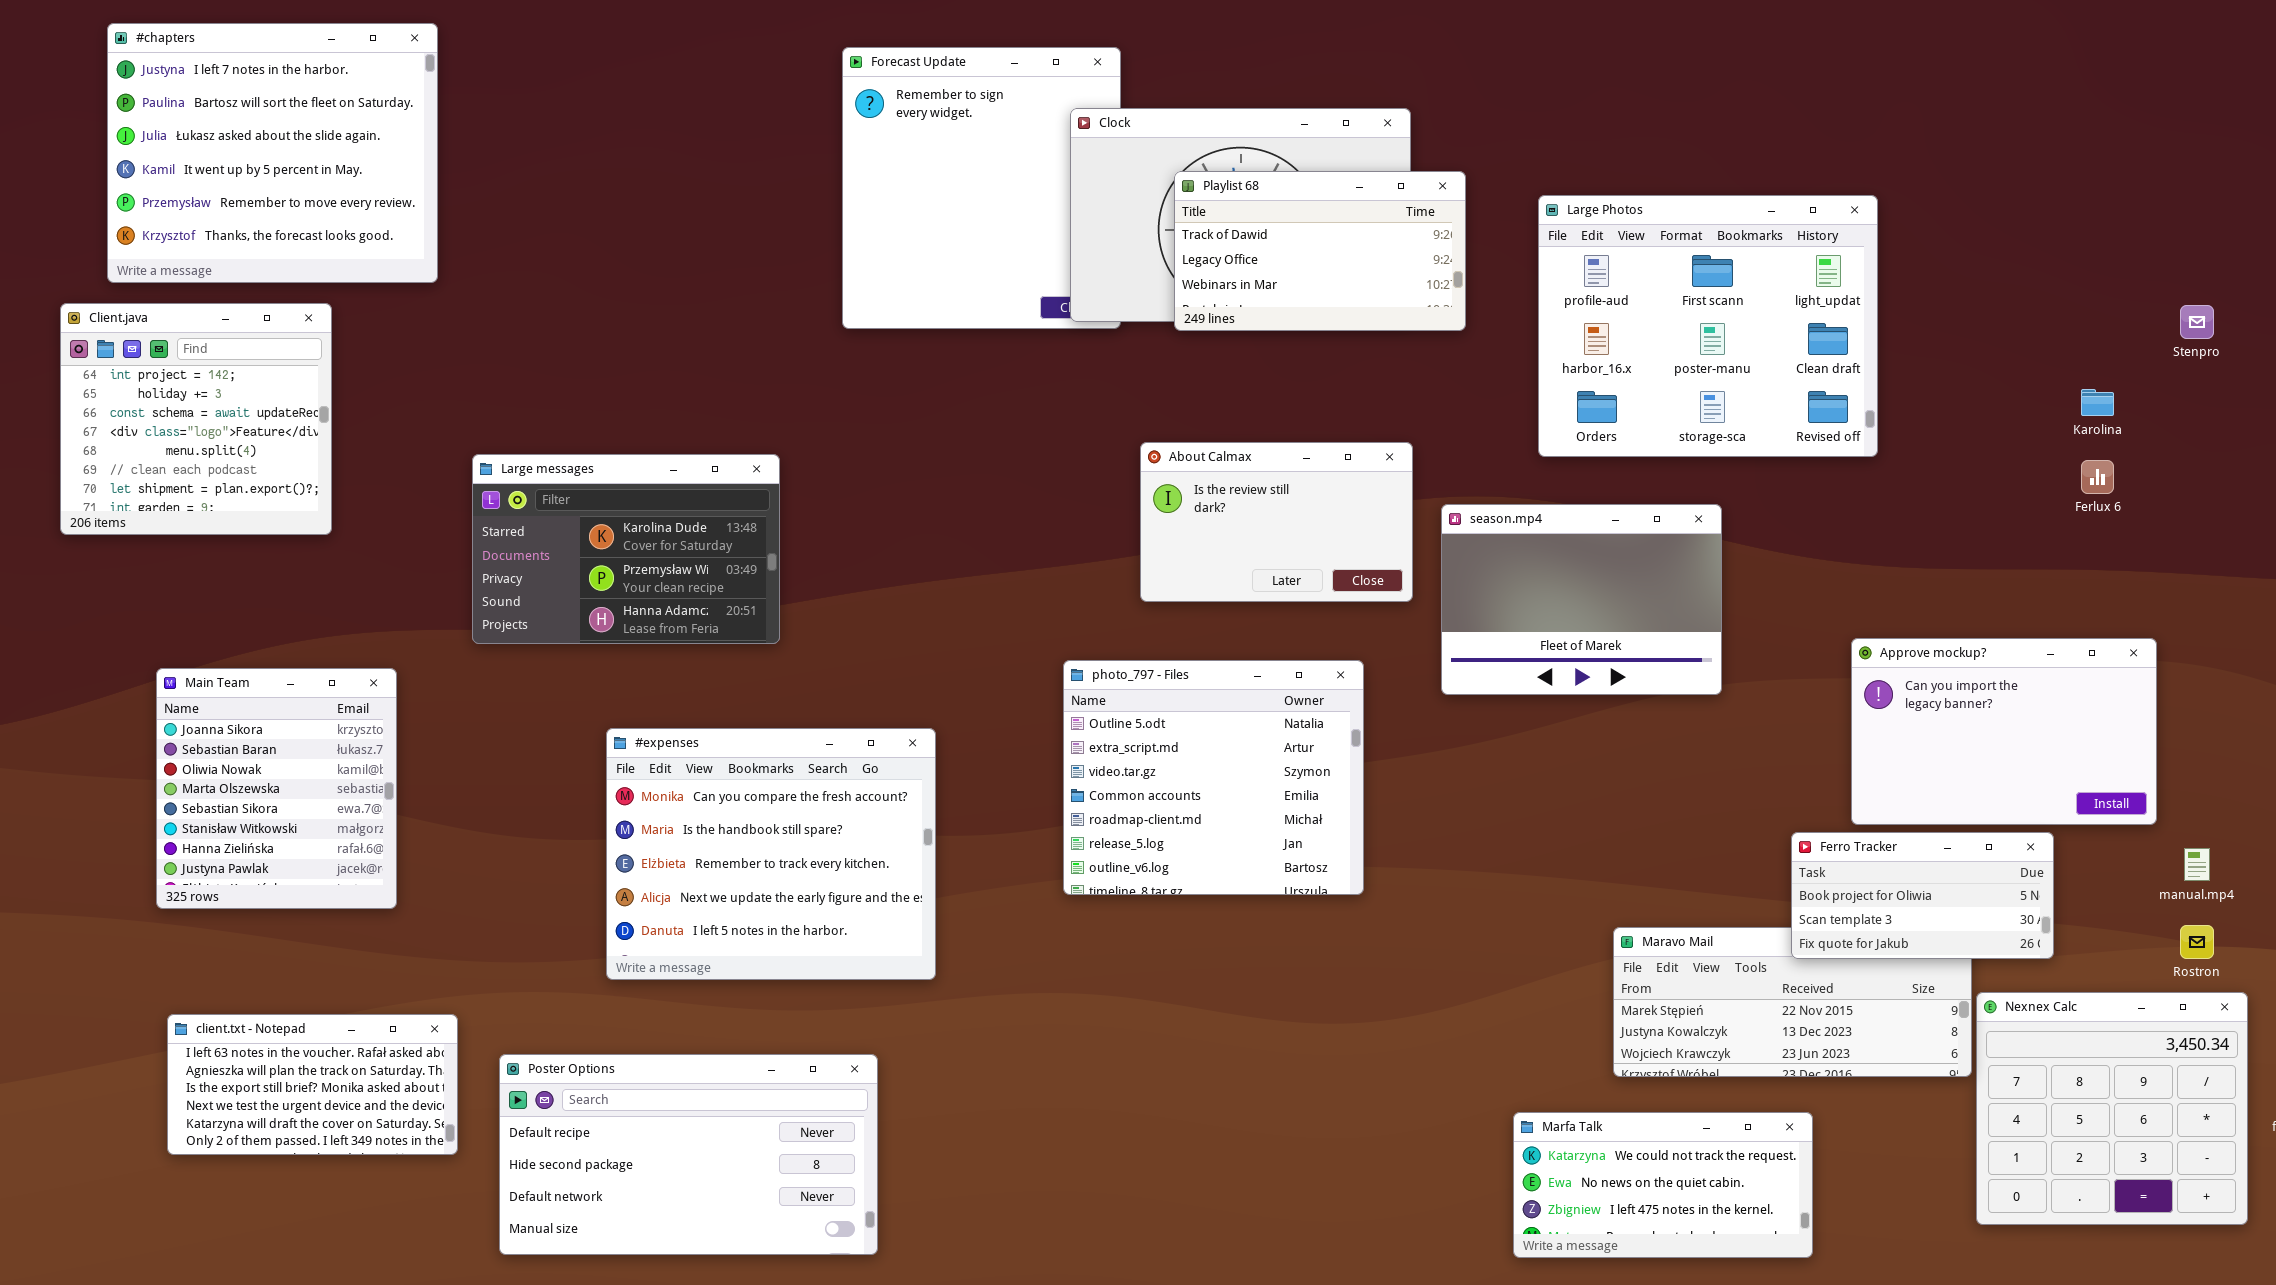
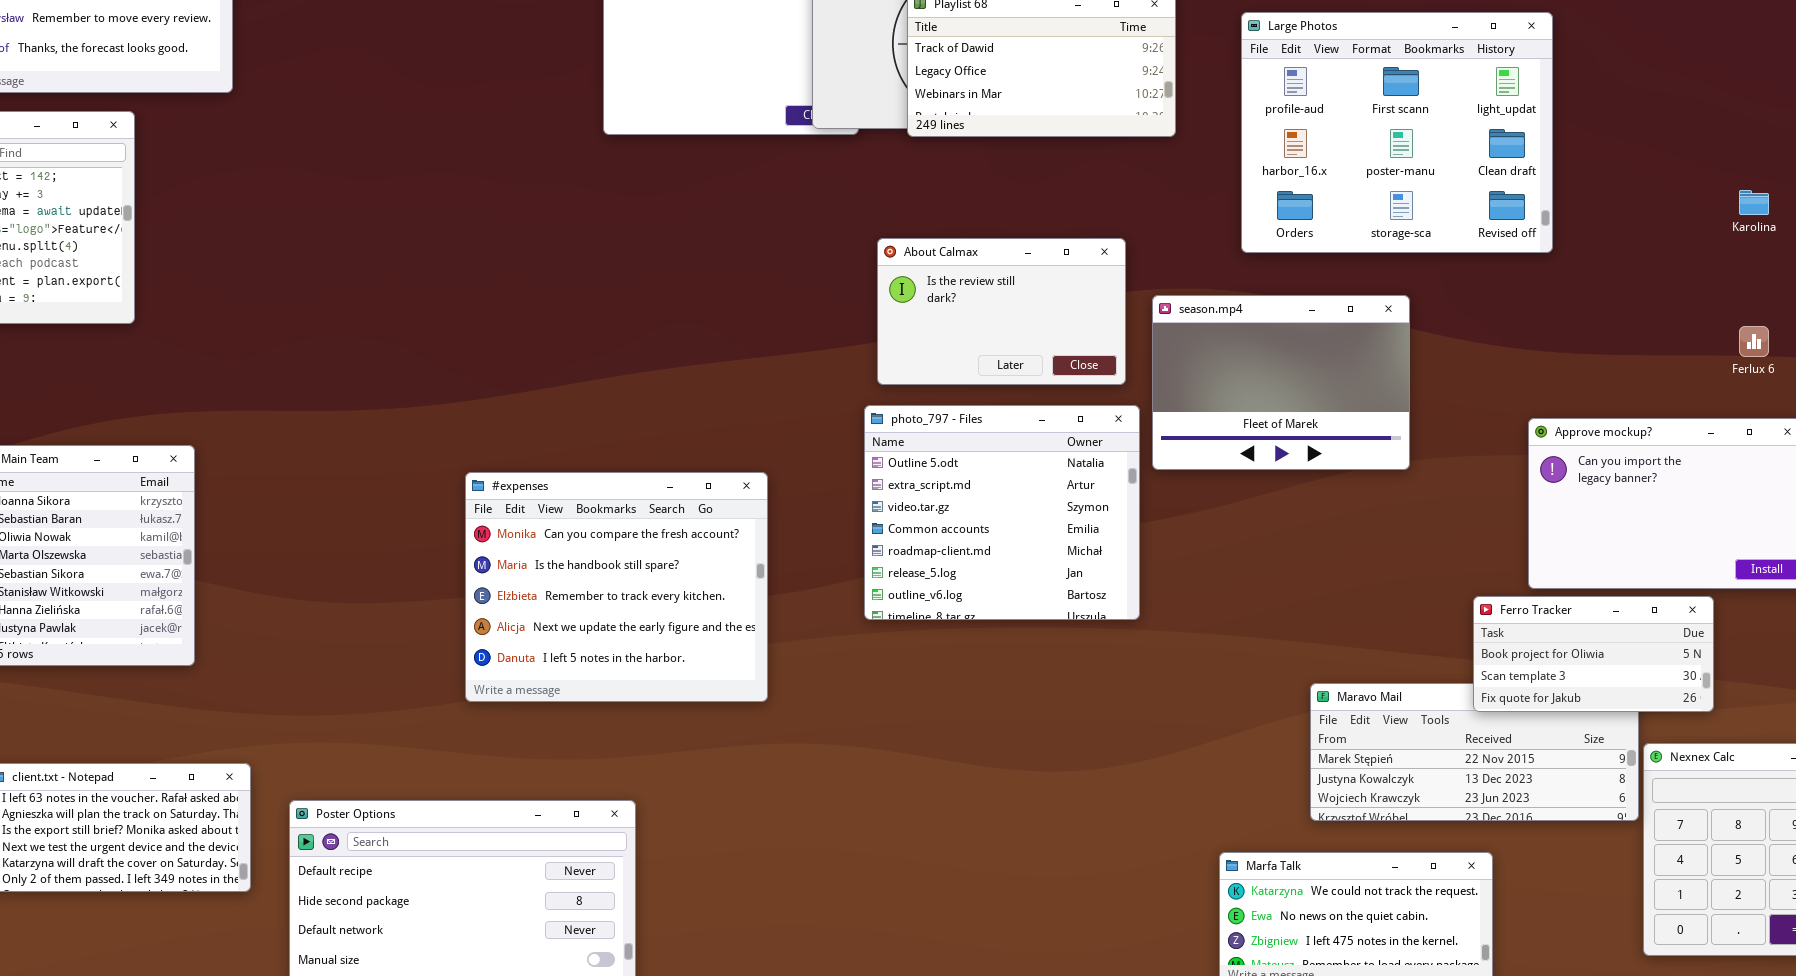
Large messages: [472,454,780,644] -> none, closed
Ferlux 6: [2081,460,2114,494] -> [1739,326,1769,357], moved
photo_797 - Files: [1063,660,1364,895] -> [864,405,1140,620], moved
#expenses: [606,728,936,980] -> [465,472,768,702], moved

